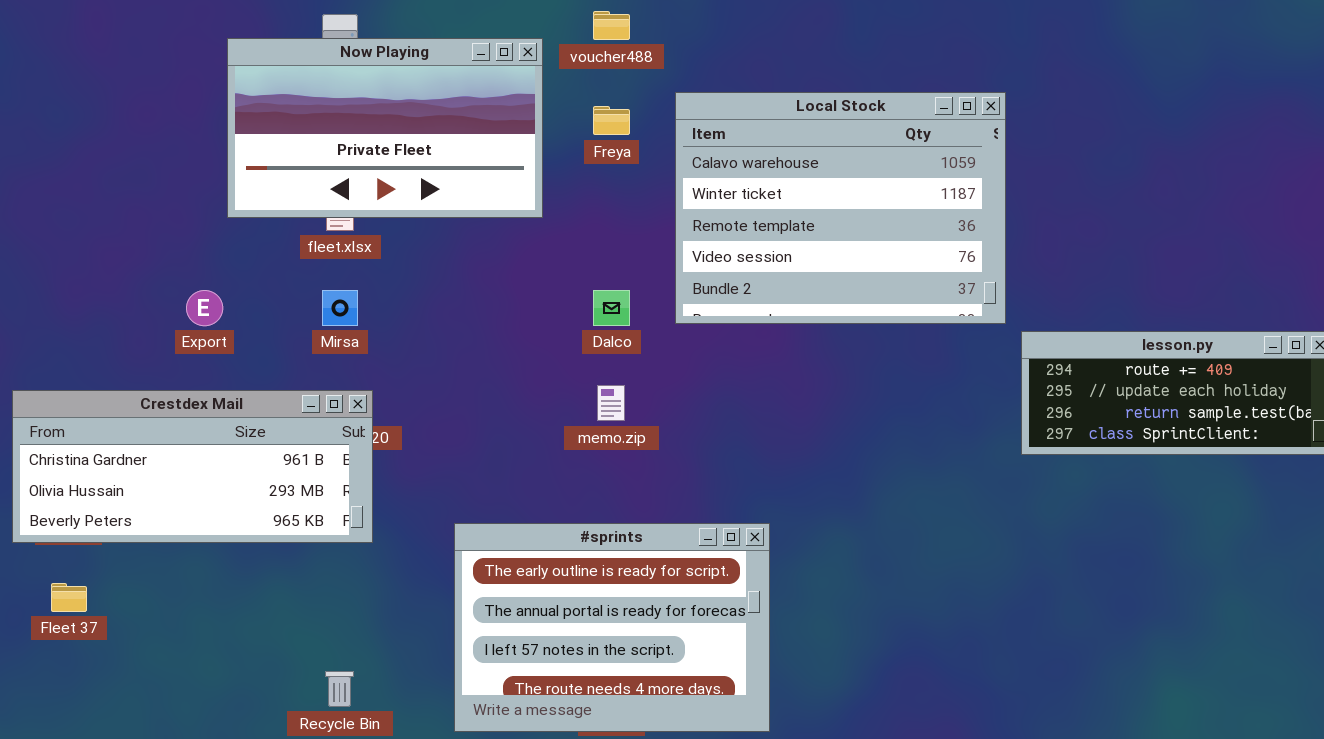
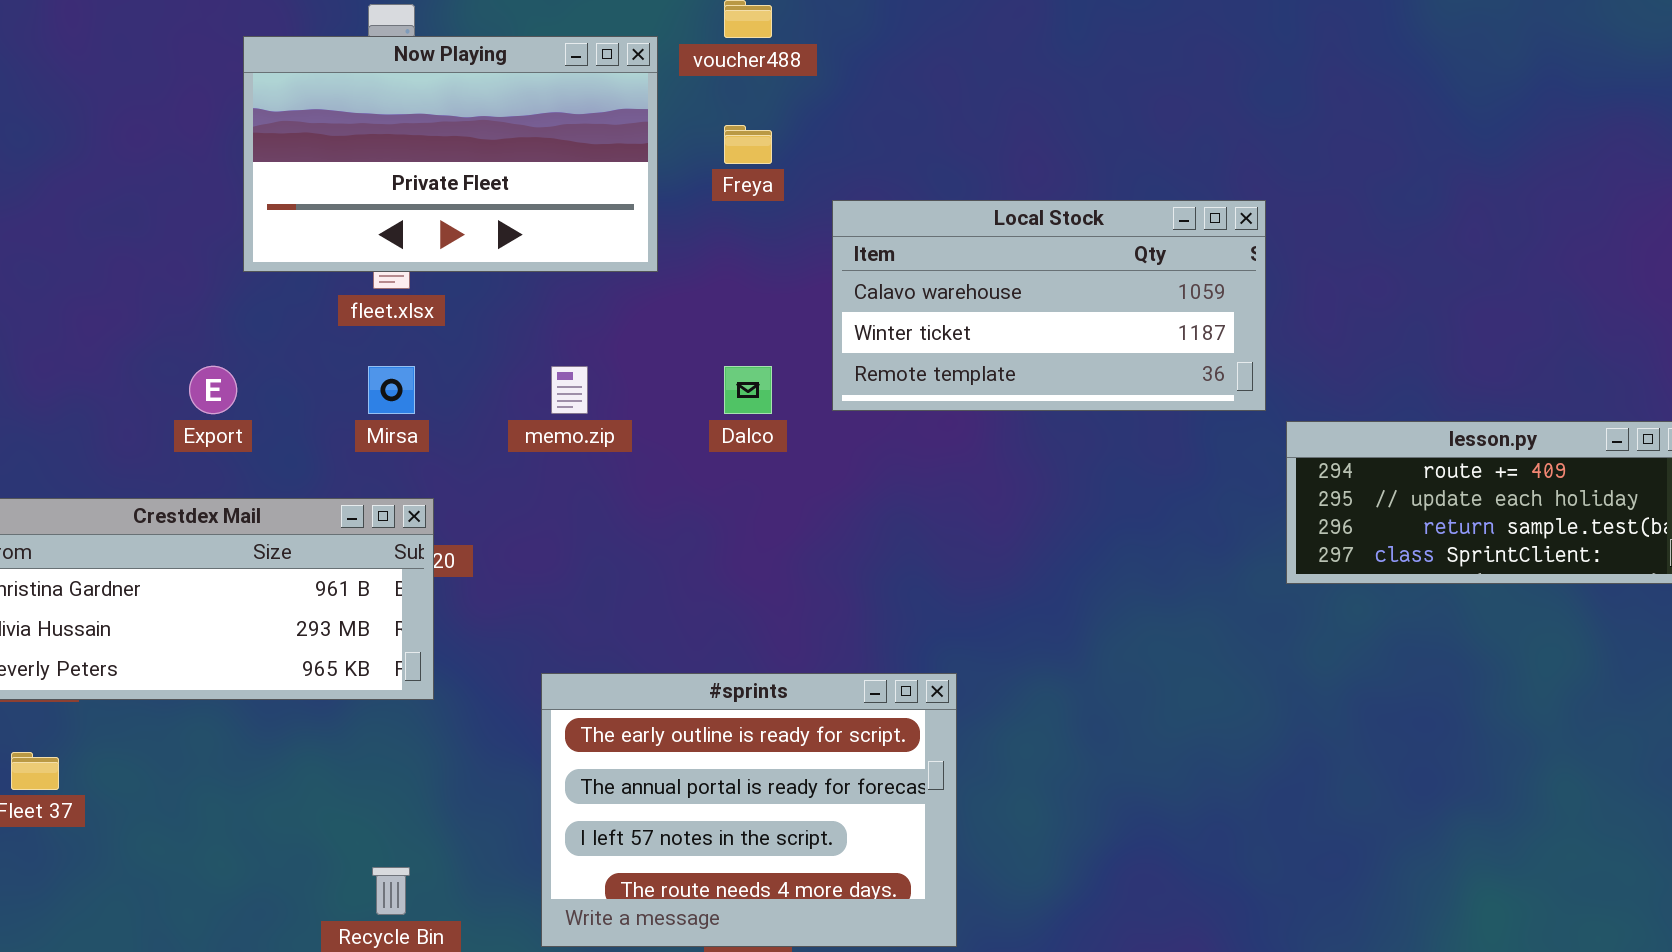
Local Stock: [675,92,1006,324] -> [832,200,1266,411], resized
memo.zip: [597,385,625,421] -> [551,366,588,414], moved

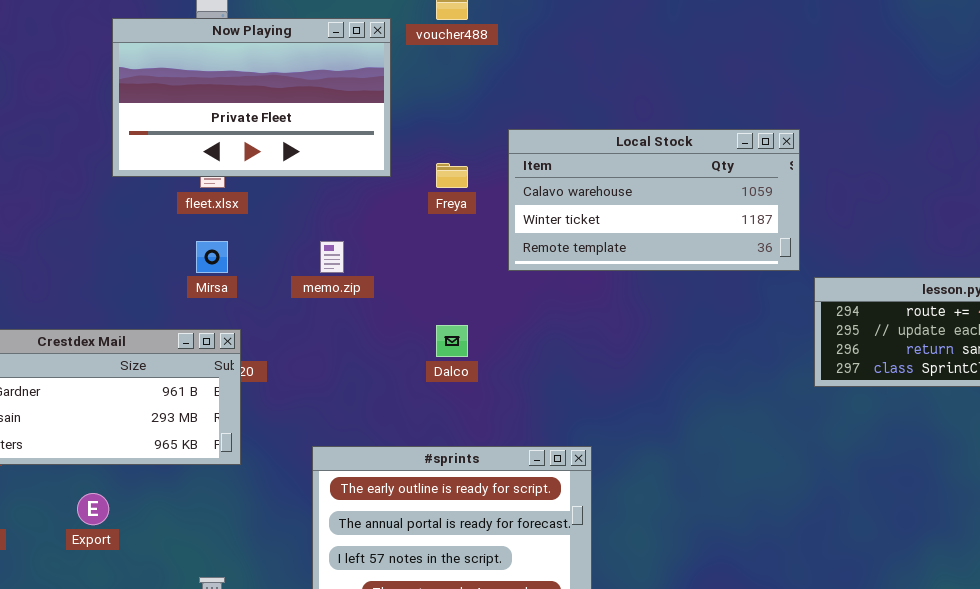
Freya: [724,125,772,164] -> [436,163,468,188], moved
Export: [189,366,237,414] -> [77,493,109,525], moved
Dalco: [724,366,772,414] -> [436,325,468,357], moved

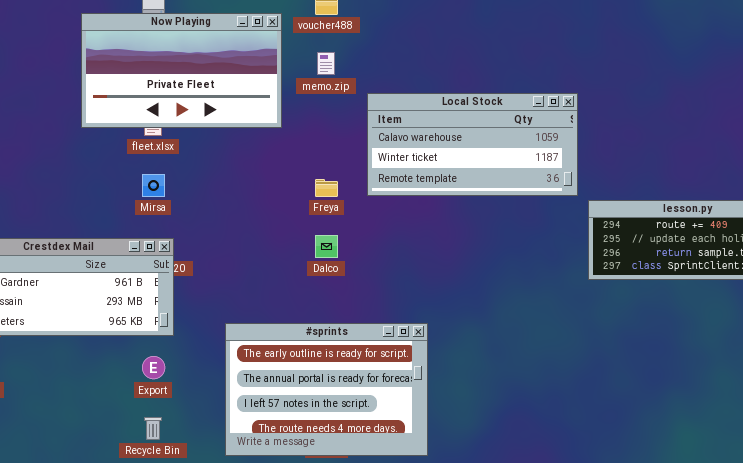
Freya: [436,163,468,188] -> [315,179,338,197], moved
memo.zip: [320,241,344,273] -> [317,52,335,75], moved
Export: [77,493,109,525] -> [142,356,165,379], moved

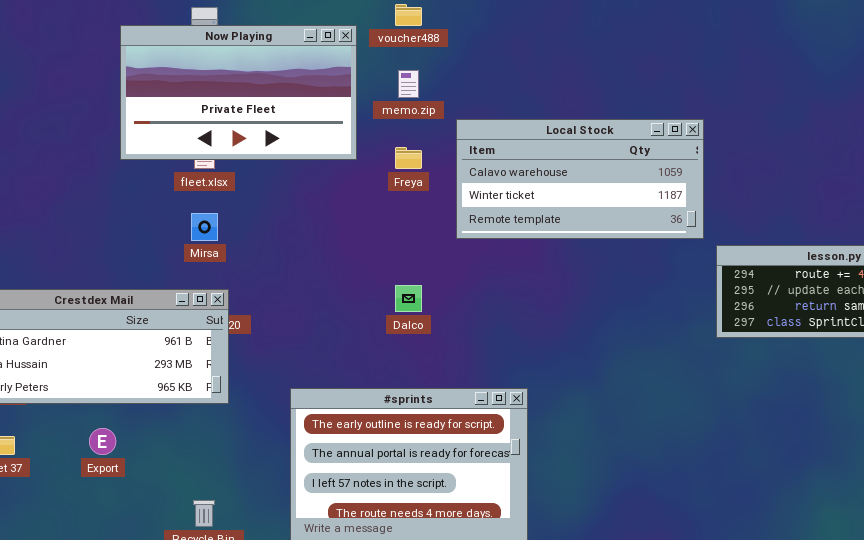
Freya: [315,179,338,197] -> [395,147,422,169], moved
Export: [142,356,165,379] -> [89,428,116,455], moved

